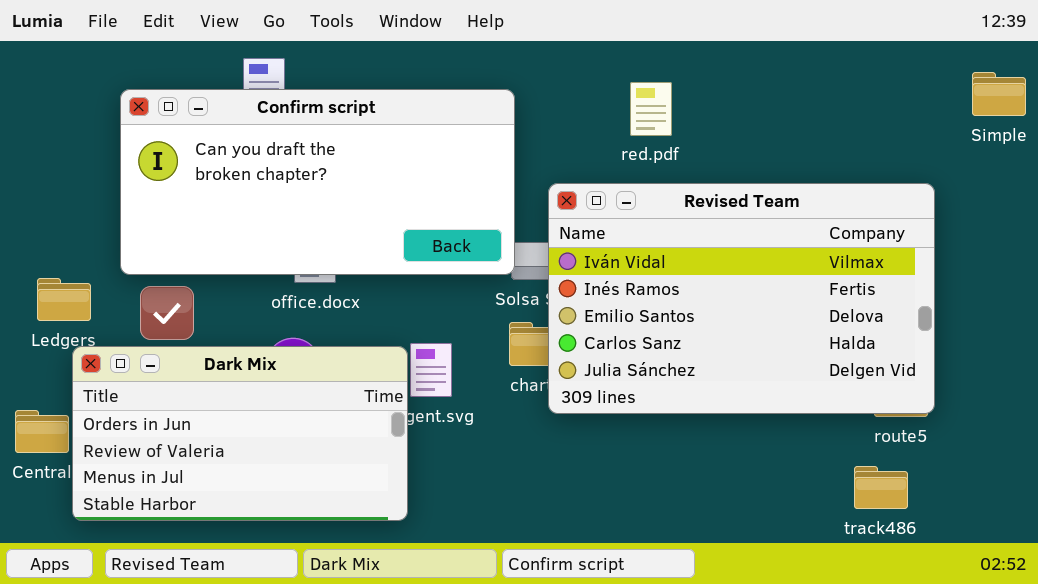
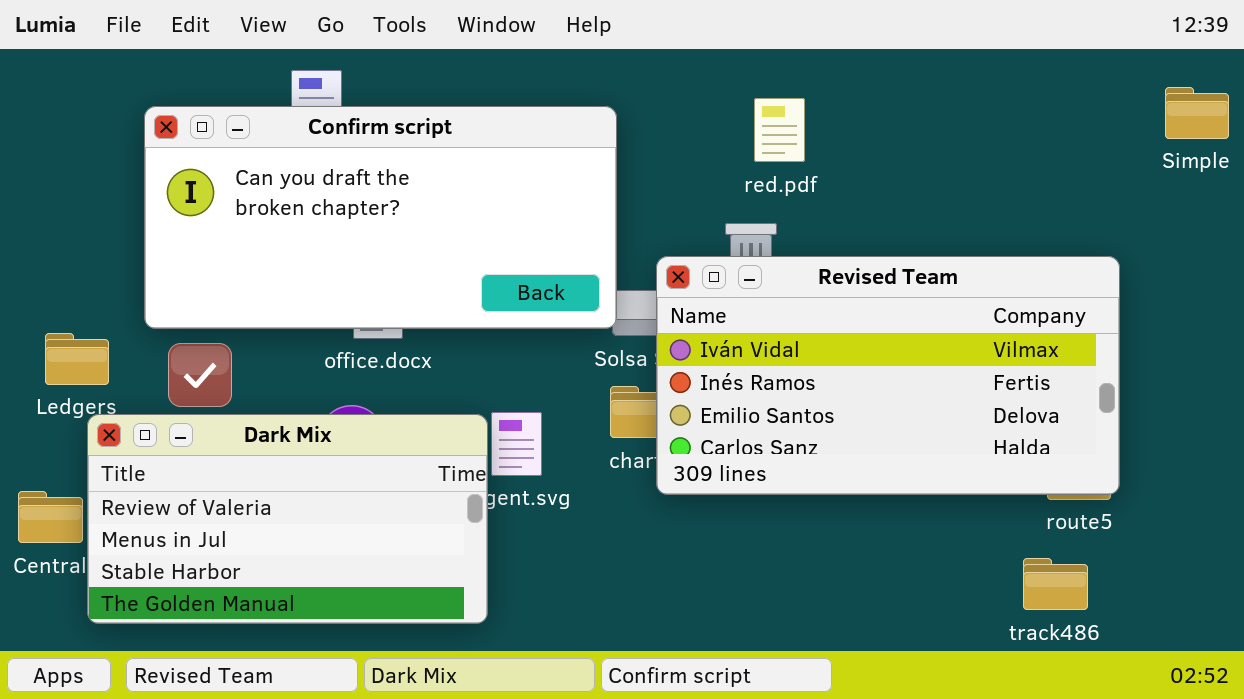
Revised Team: [548,183,935,414] -> [656,256,1120,495], resized
Dark Mix: [72,346,408,521] -> [87,414,488,624], scrolled down 1 row

